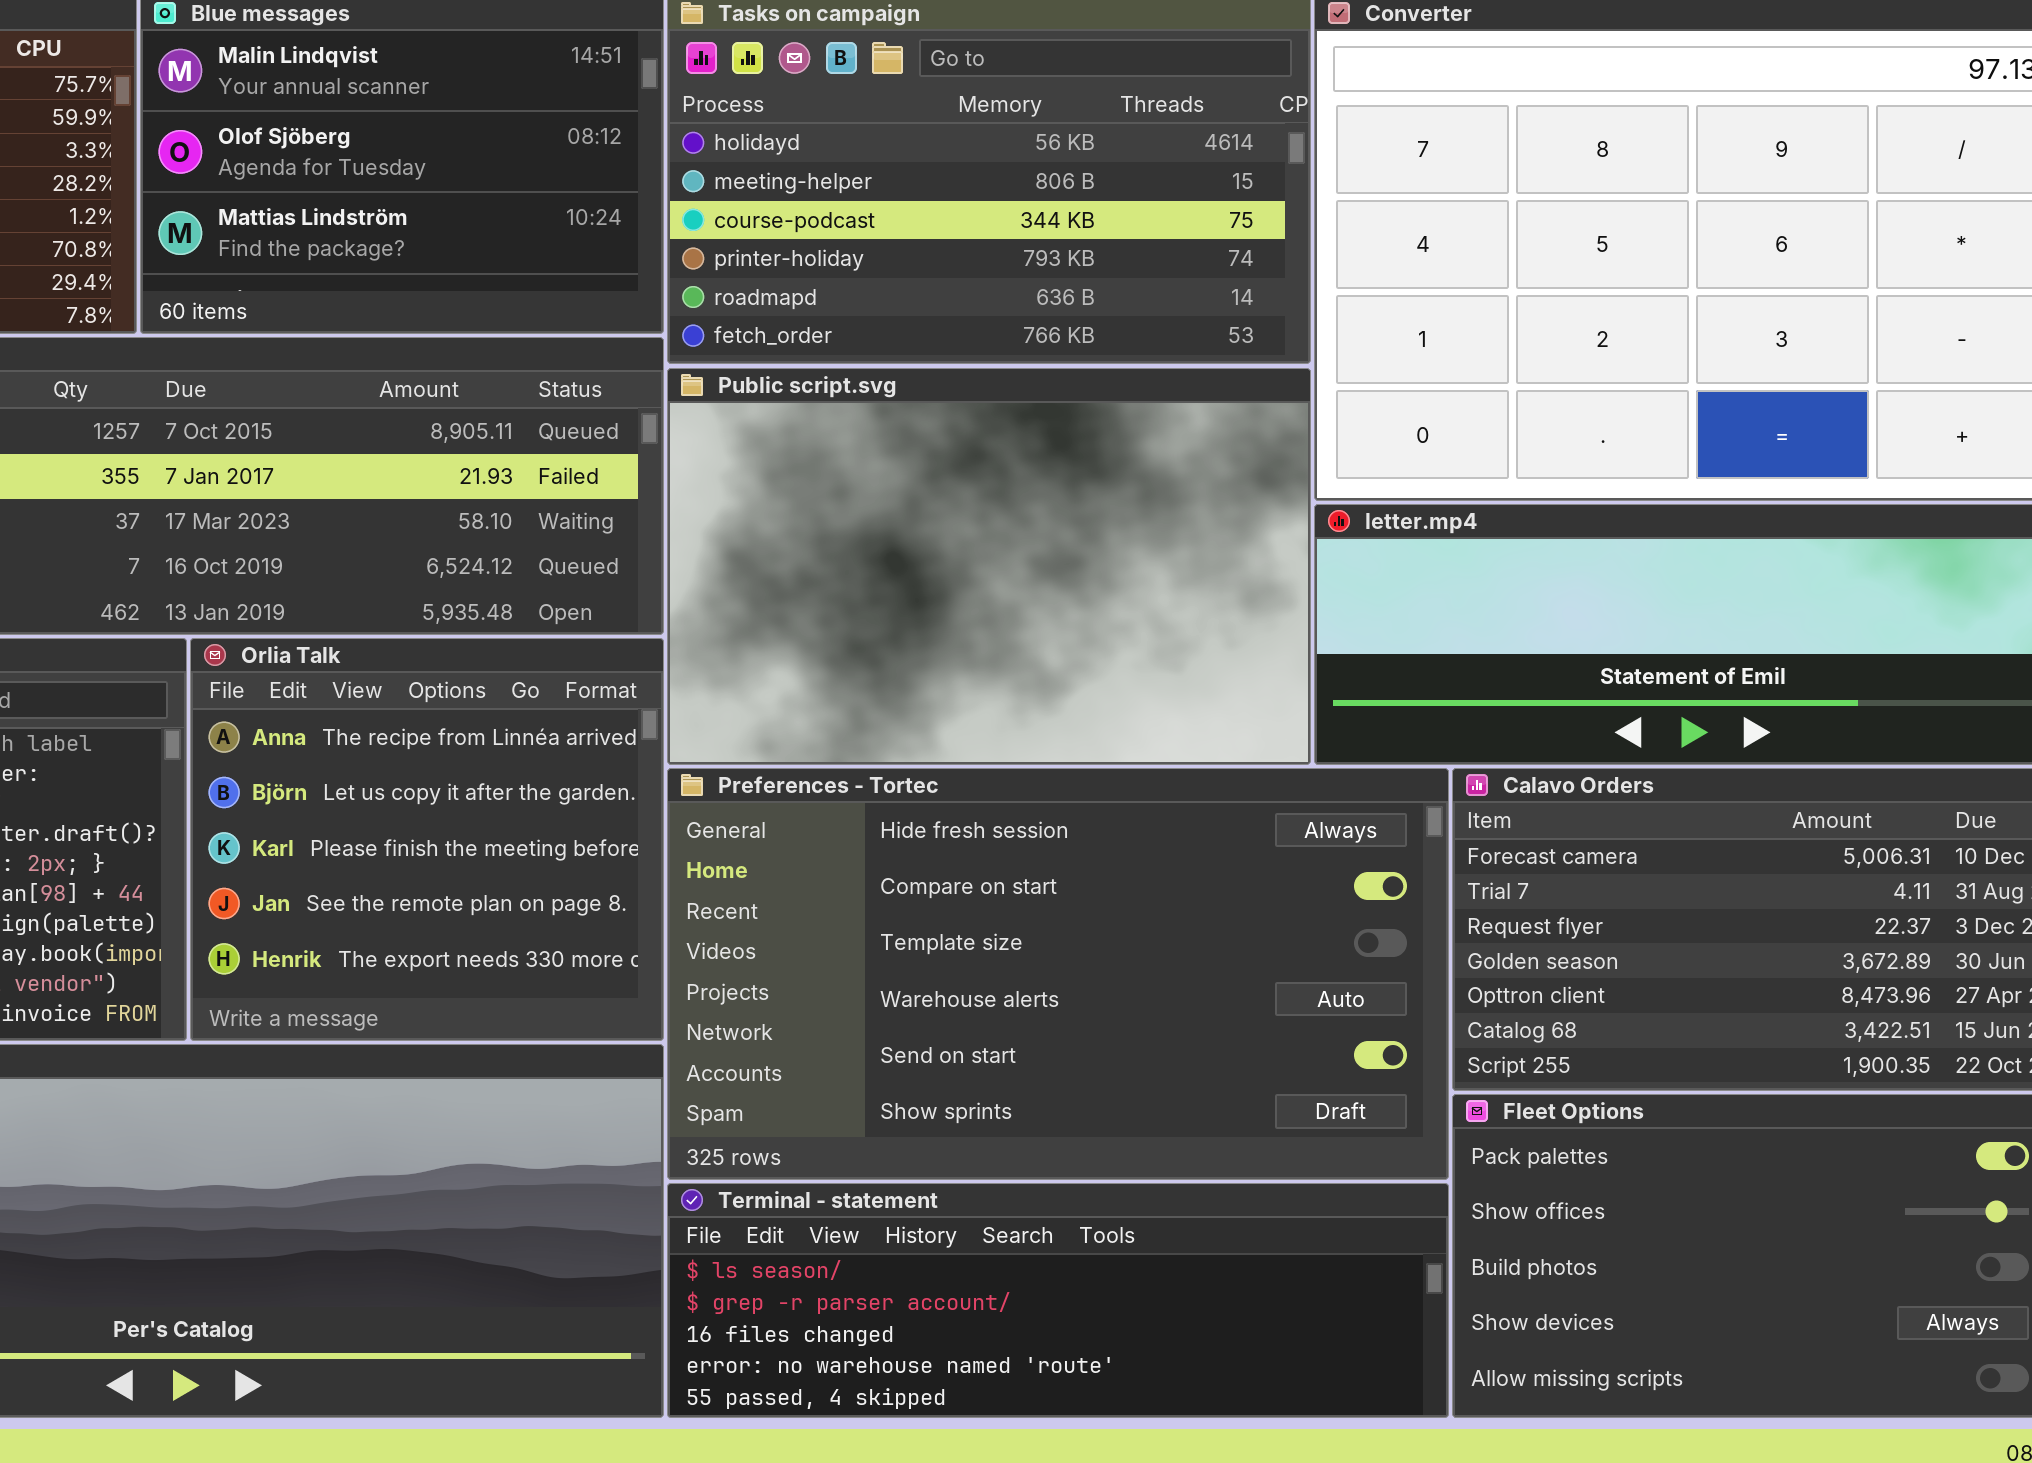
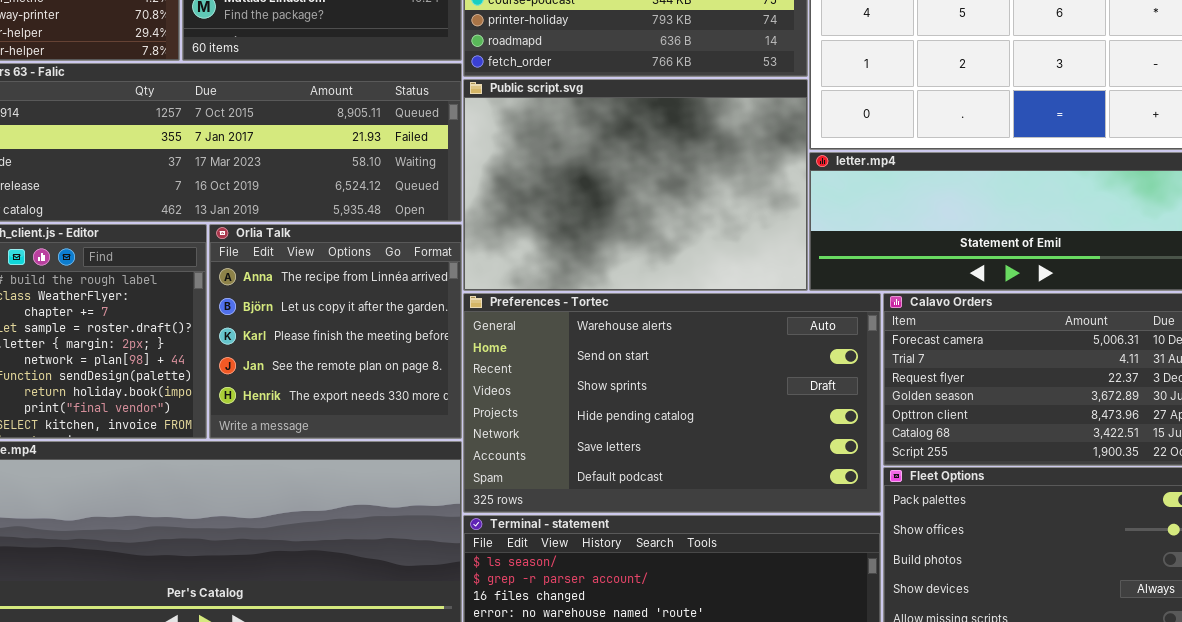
Preferences - Tortec: [667,768,1449,1180] -> [463,293,881,513], scrolled down 3 rows

